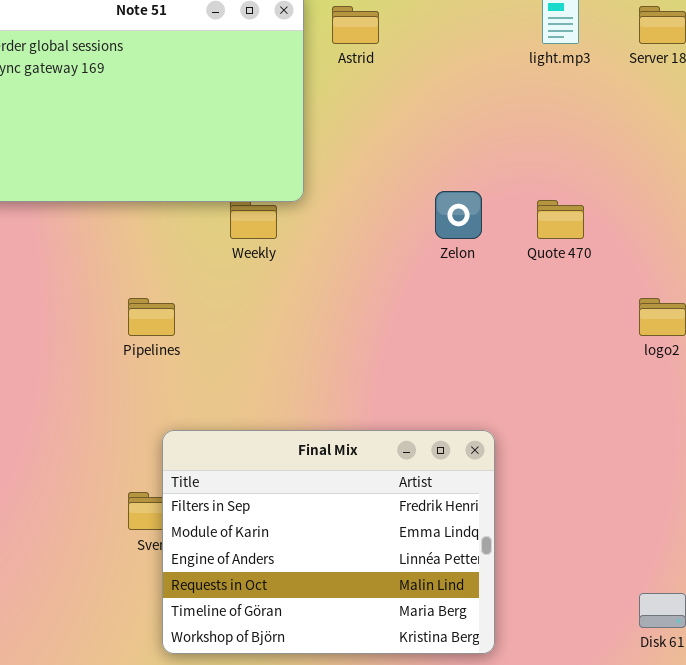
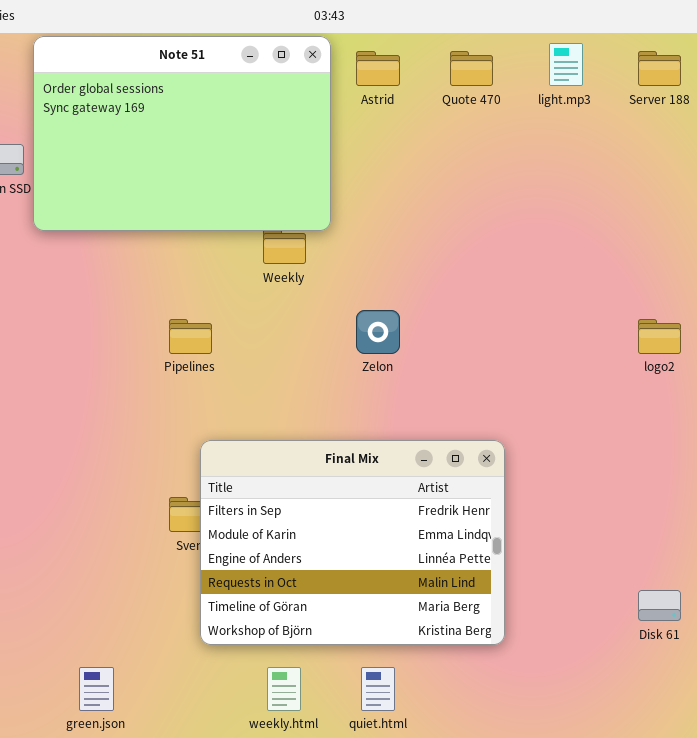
Zelon: [435,191,482,239] -> [356,310,400,354], moved
Quote 470: [537,200,584,239] -> [450,51,493,86], moved

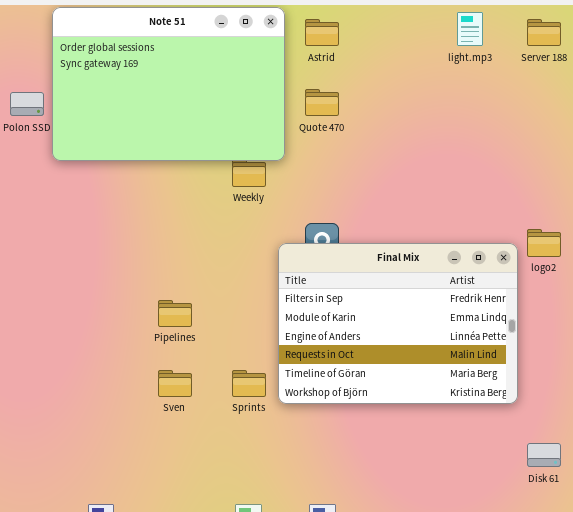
Quote 470: [450,51,493,86] -> [305,89,339,116], moved
Pipelines: [169,319,212,354] -> [158,300,192,327], moved
Final Mix: [200,440,505,645] -> [278,243,518,404], moved

